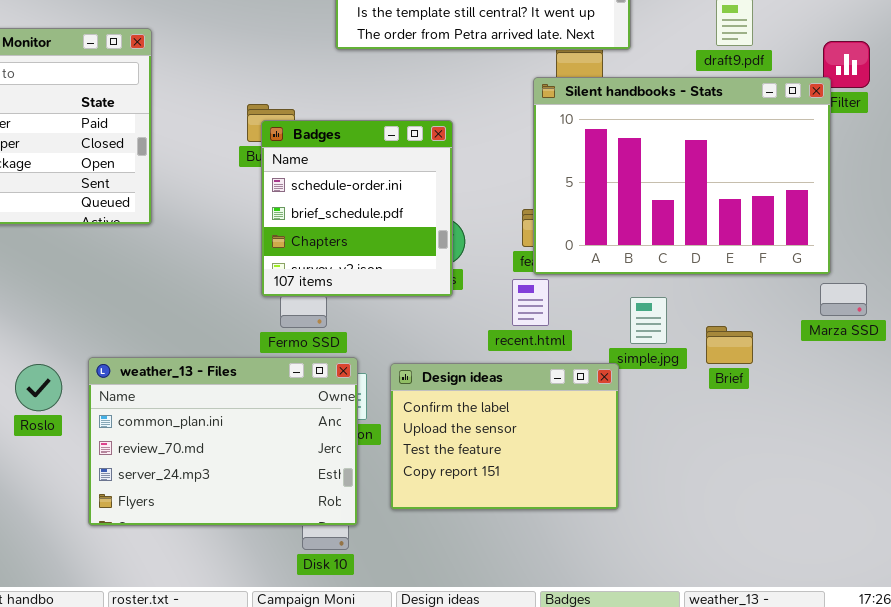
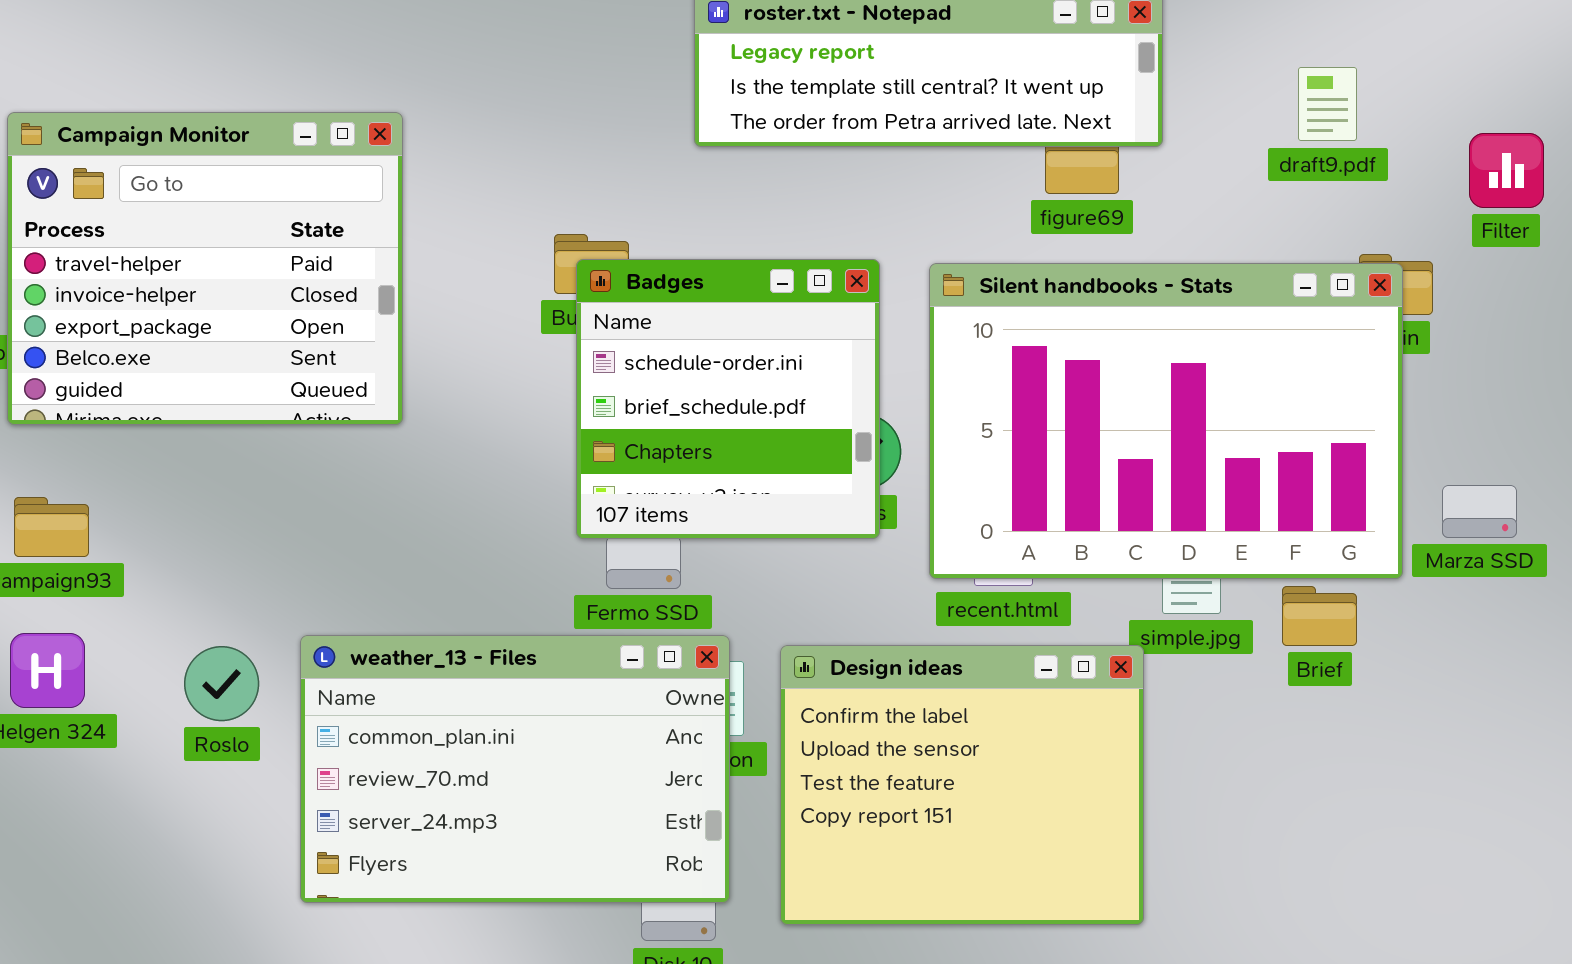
Silent handbooks - Stats: [533,77,831,275] -> [929,263,1403,579], moved
Marza SSD: [820,283,867,316] -> [1442,485,1517,538], moved
Design ideas: [390,363,619,510] -> [780,645,1144,925], resized

